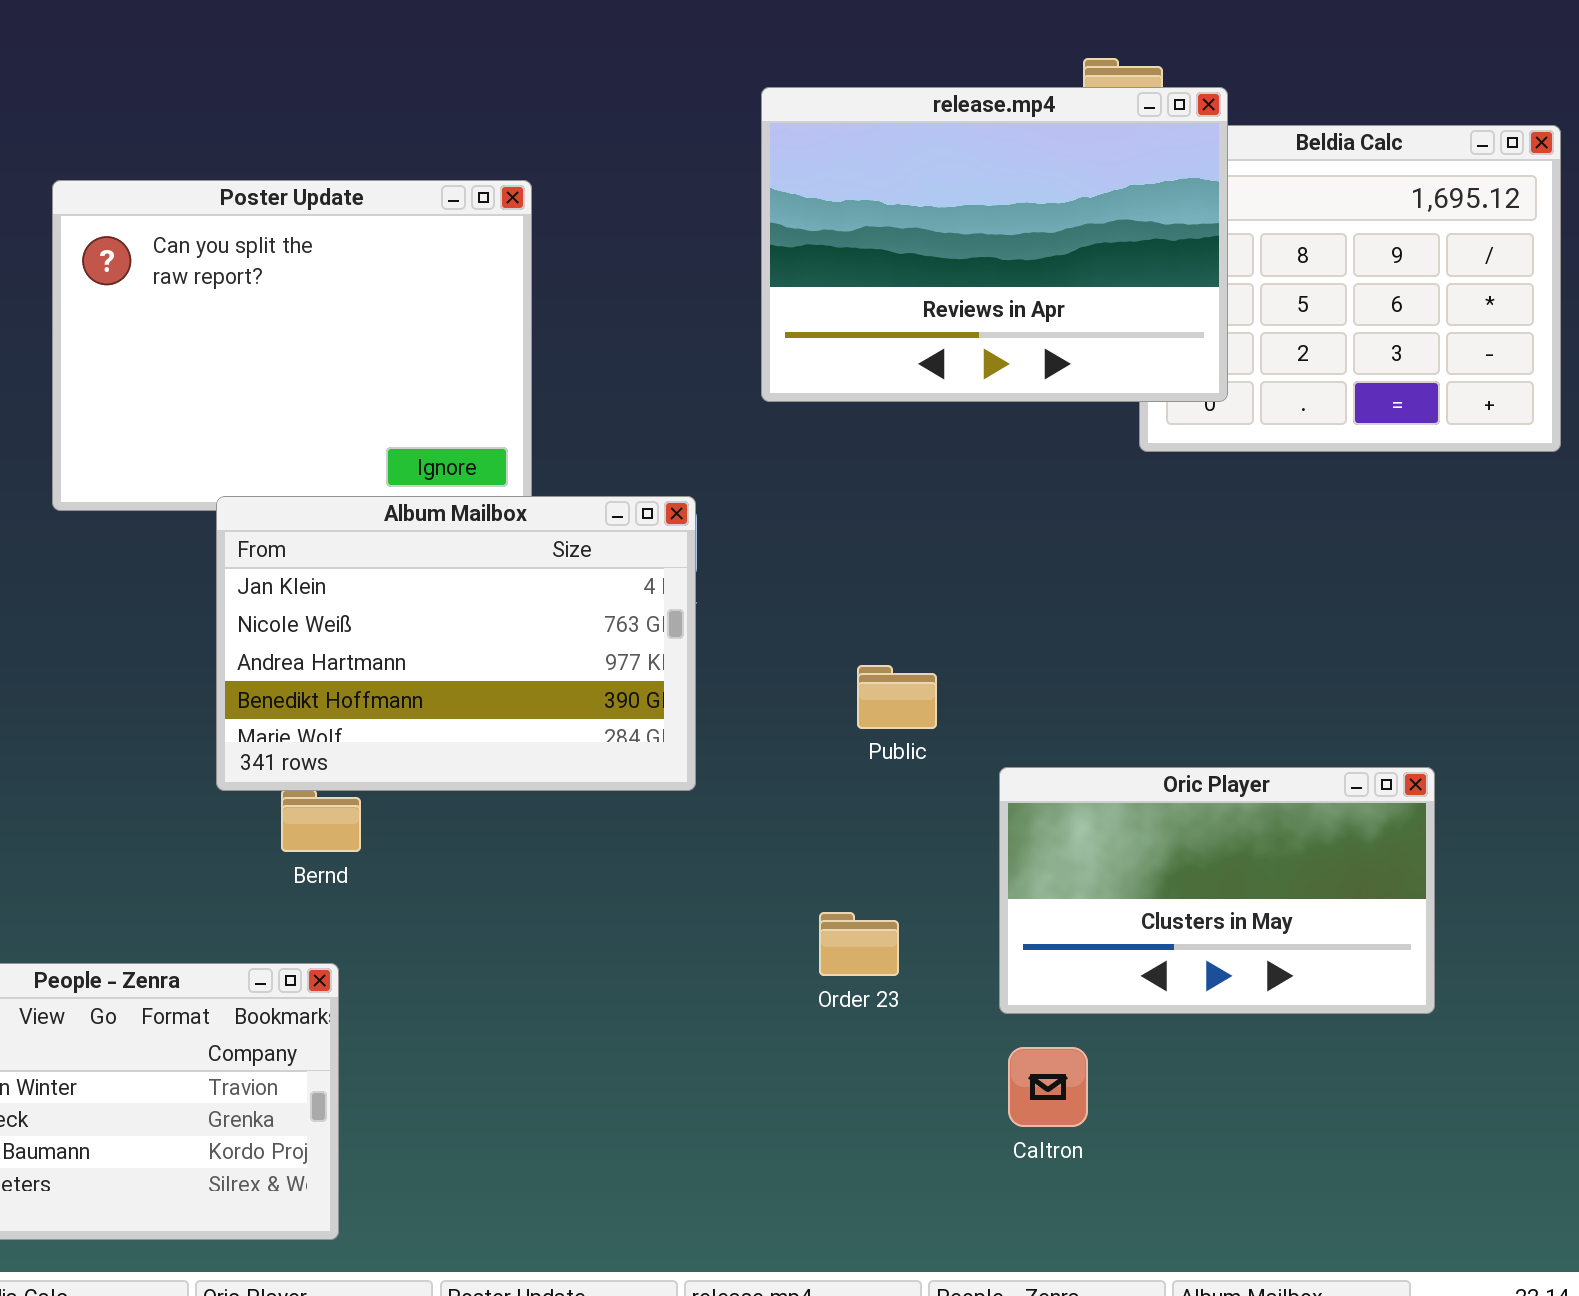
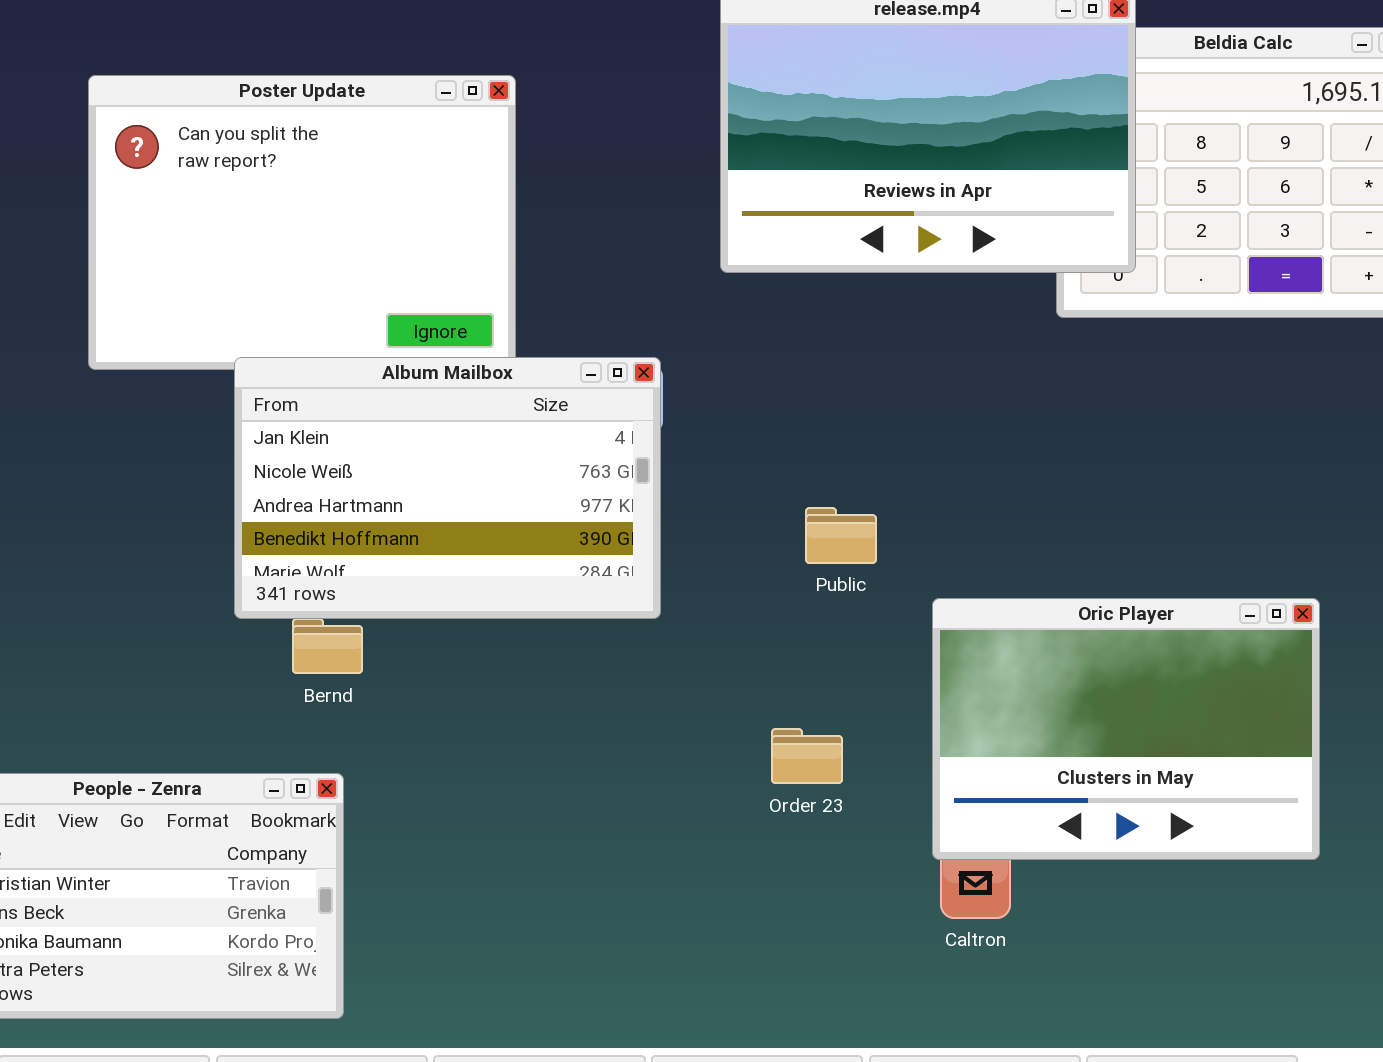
Oric Player: [999,767,1435,1014] -> [932,598,1320,860], resized

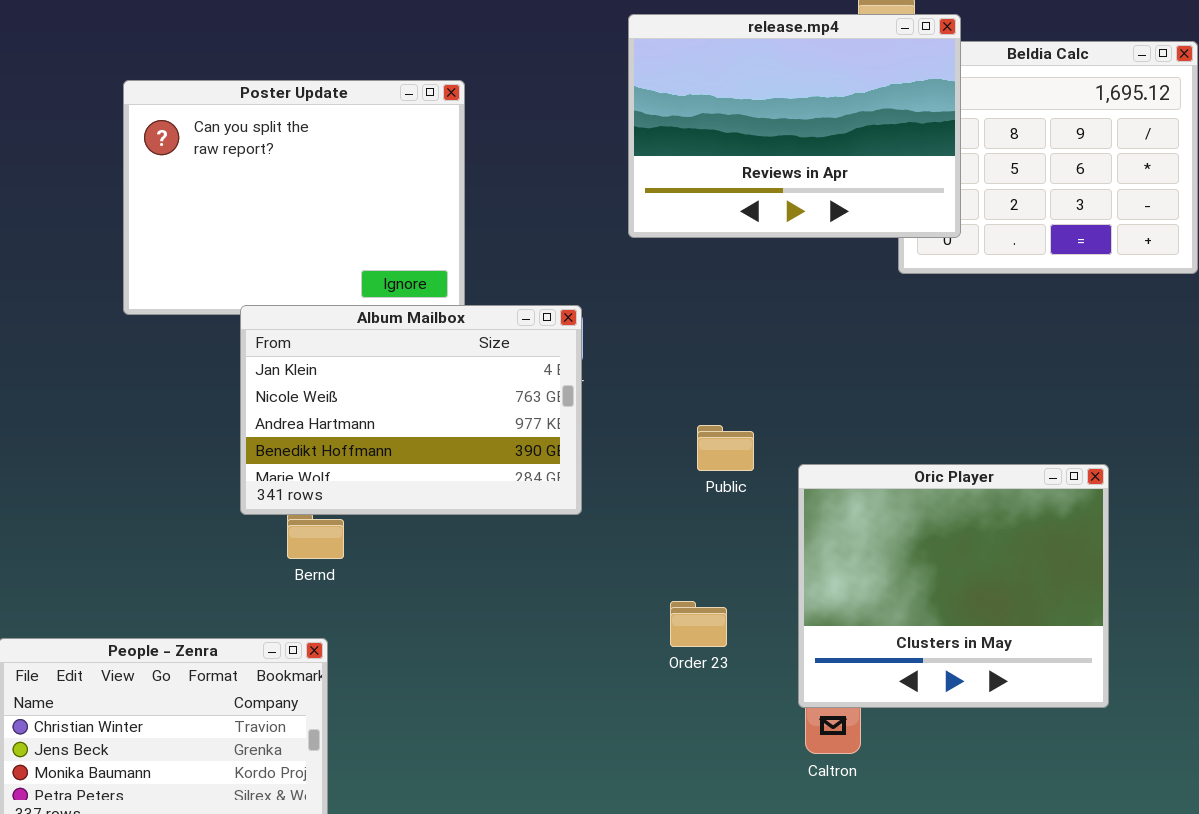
Oric Player: [932,598,1320,860] -> [798,464,1109,708], resized

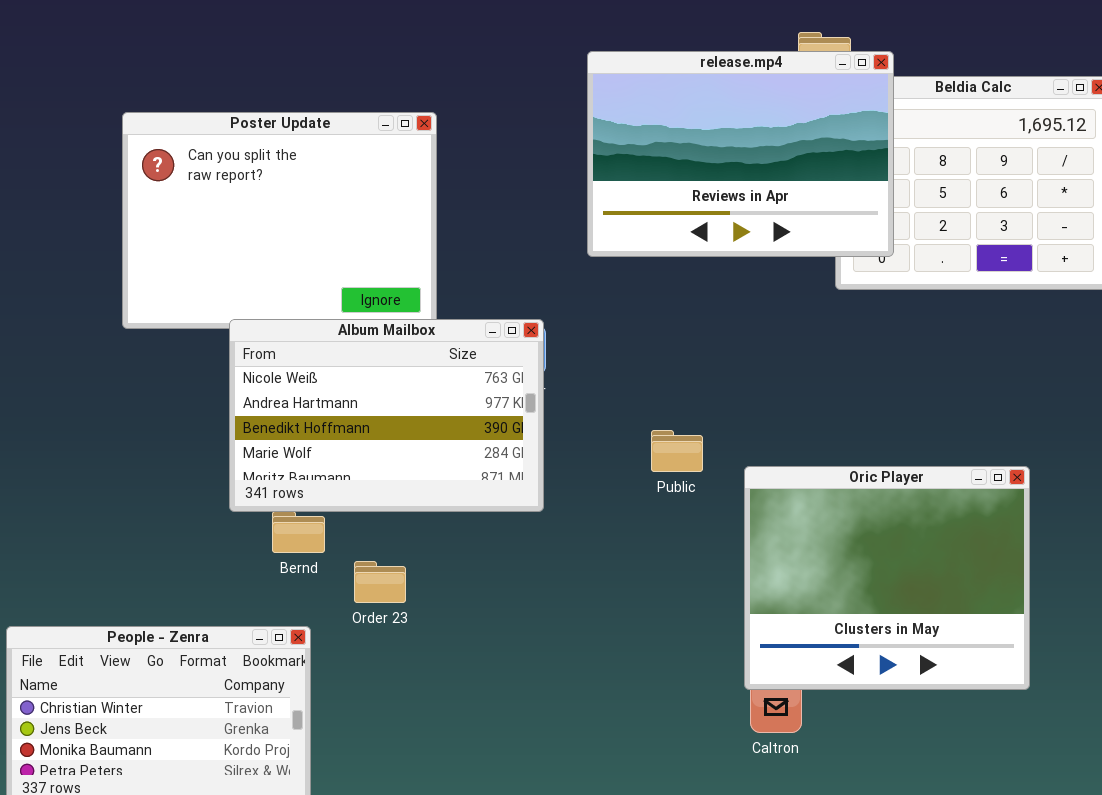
Album Mailbox: [240,305,582,515] -> [229,319,544,512], scrolled down 1 row
Order 23: [670,601,727,647] -> [354,561,406,603], moved

